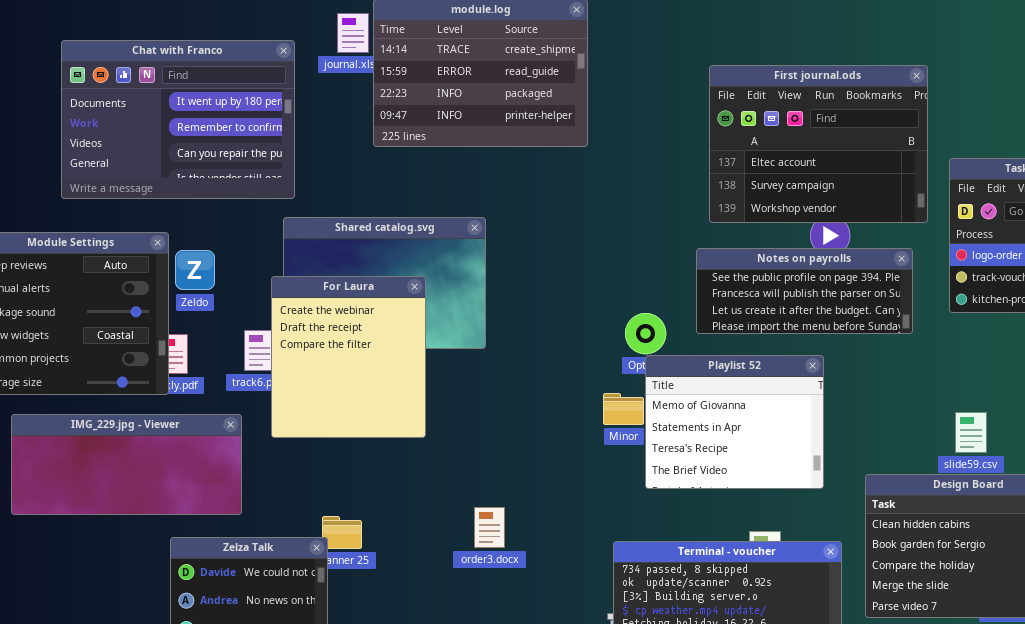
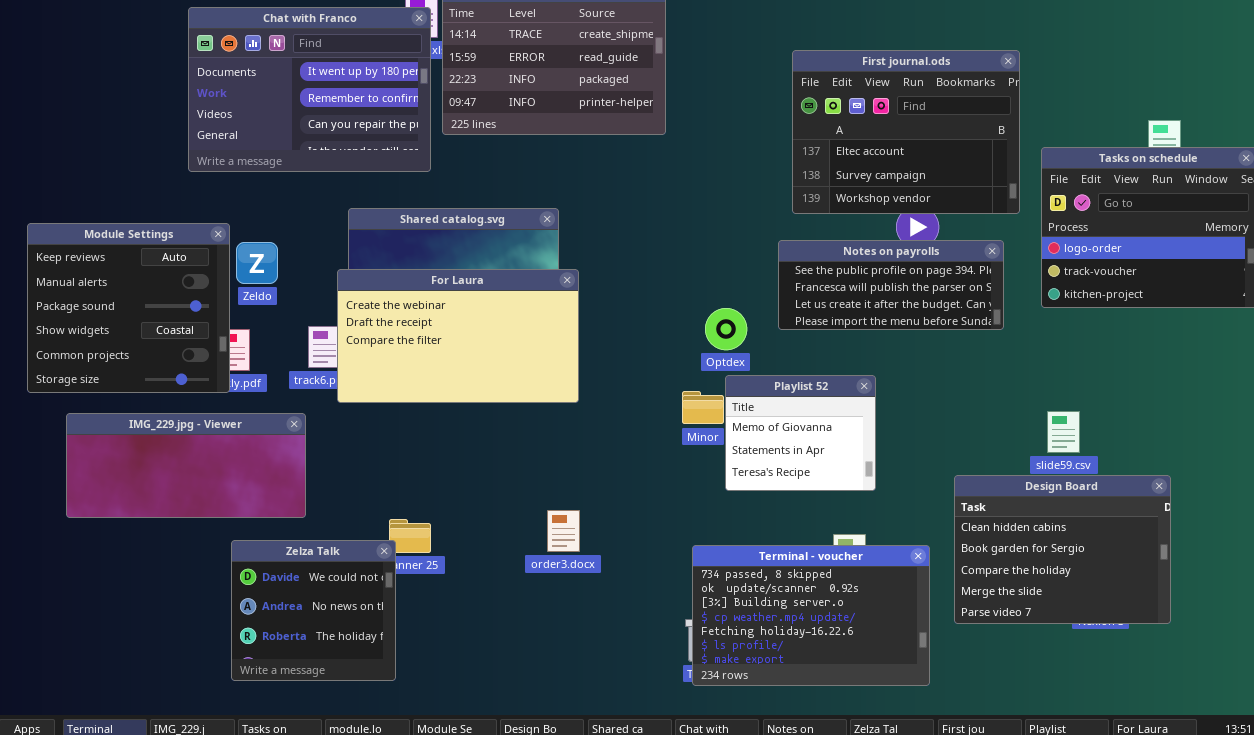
Chat with Franco: [61,40,295,199] -> [188,7,431,172], moved
For Laura: [271,276,426,438] -> [337,269,579,403], resized
Playlist 52: [645,355,824,489] -> [725,375,876,491], resized

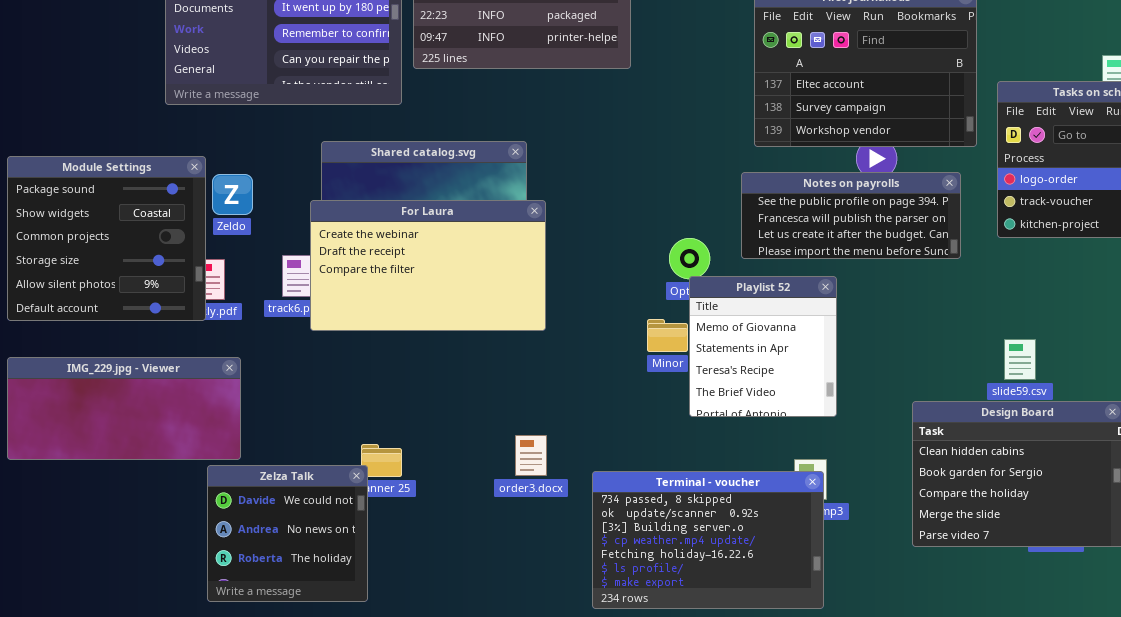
Module Settings: [27,223,230,393] -> [7,156,206,321], scrolled down 2 rows
Playlist 52: [725,375,876,491] -> [689,276,837,417], resized
IMG_229.jpg - Viewer: [66,413,306,518] -> [7,357,241,460], moved
Terminal - voucher: [692,545,930,686] -> [592,471,824,609], moved

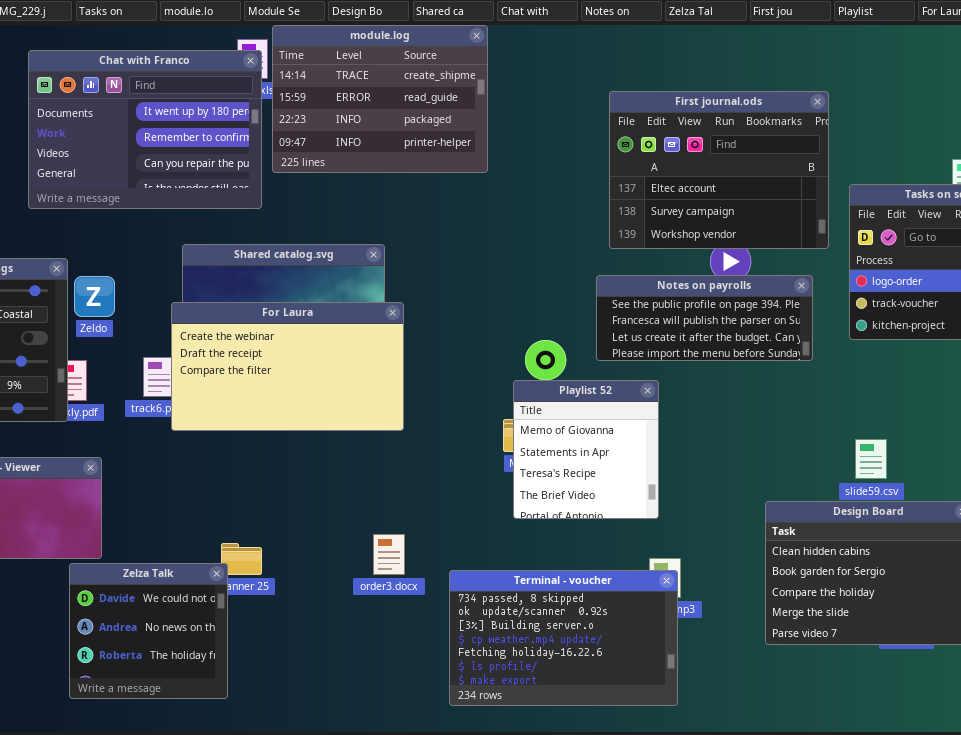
Playlist 52: [689,276,837,417] -> [513,380,659,519], moved

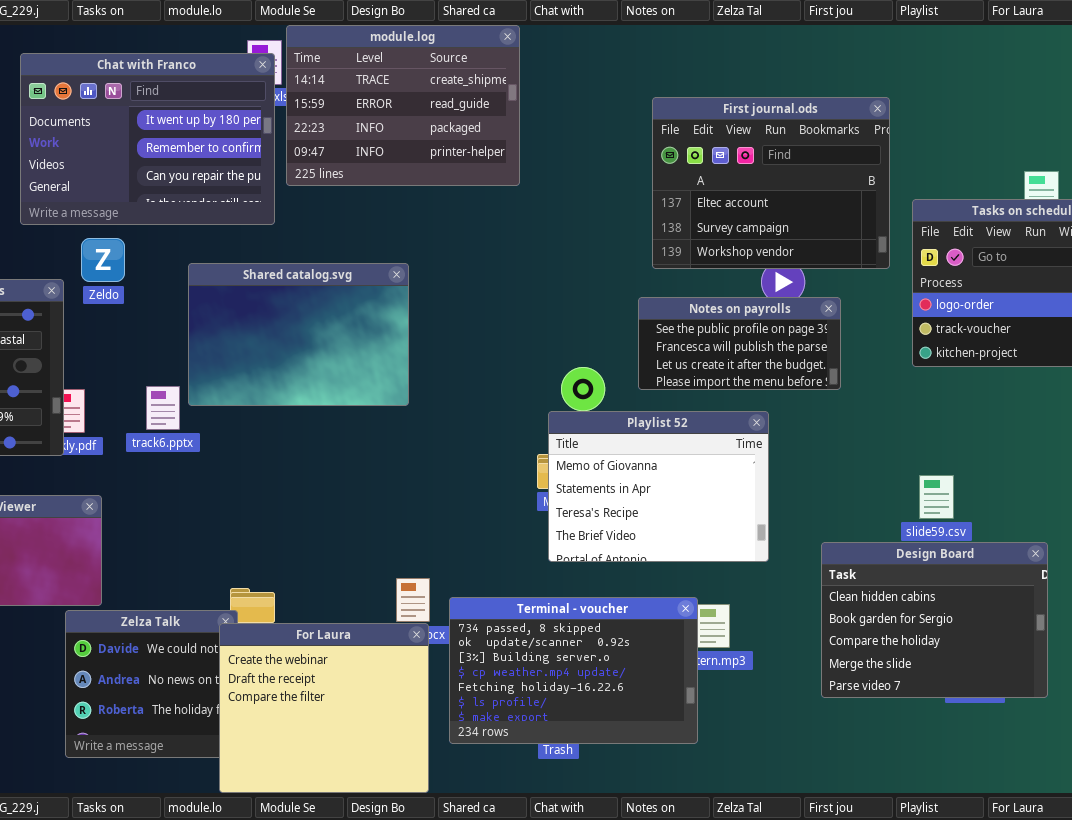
Notes on payrolls: [596,275,813,361] -> [638,297,841,390], resized
Zeldo: [74,276,115,317] -> [81,238,125,282], moved
For Laura: [171,302,404,431] -> [219,623,429,793], moved, resized
Playlist 52: [513,380,659,519] -> [548,411,769,562], resized
Terminal - voucher: [449,570,678,706] -> [449,597,698,744], moved

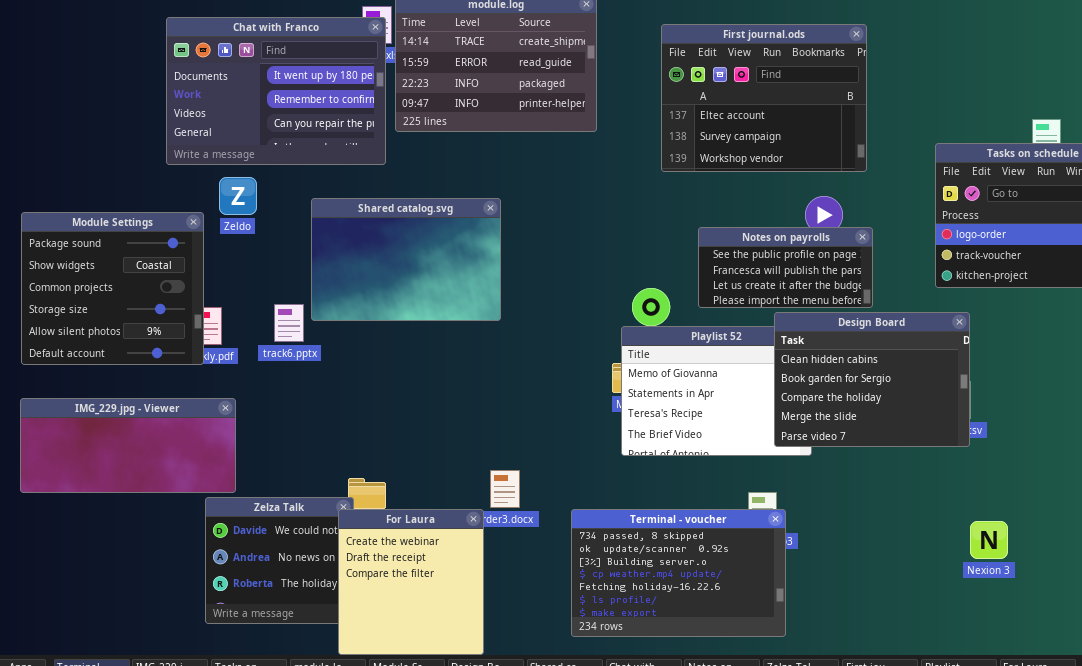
First journal.ods: [652,97,890,269] -> [661,24,867,172], moved
Design Board: [821,542,1048,698] -> [774,312,970,447], moved
Terminal - voucher: [449,597,698,744] -> [571,509,786,637], moved
For Laura: [219,623,429,793] -> [338,509,484,655], resized

